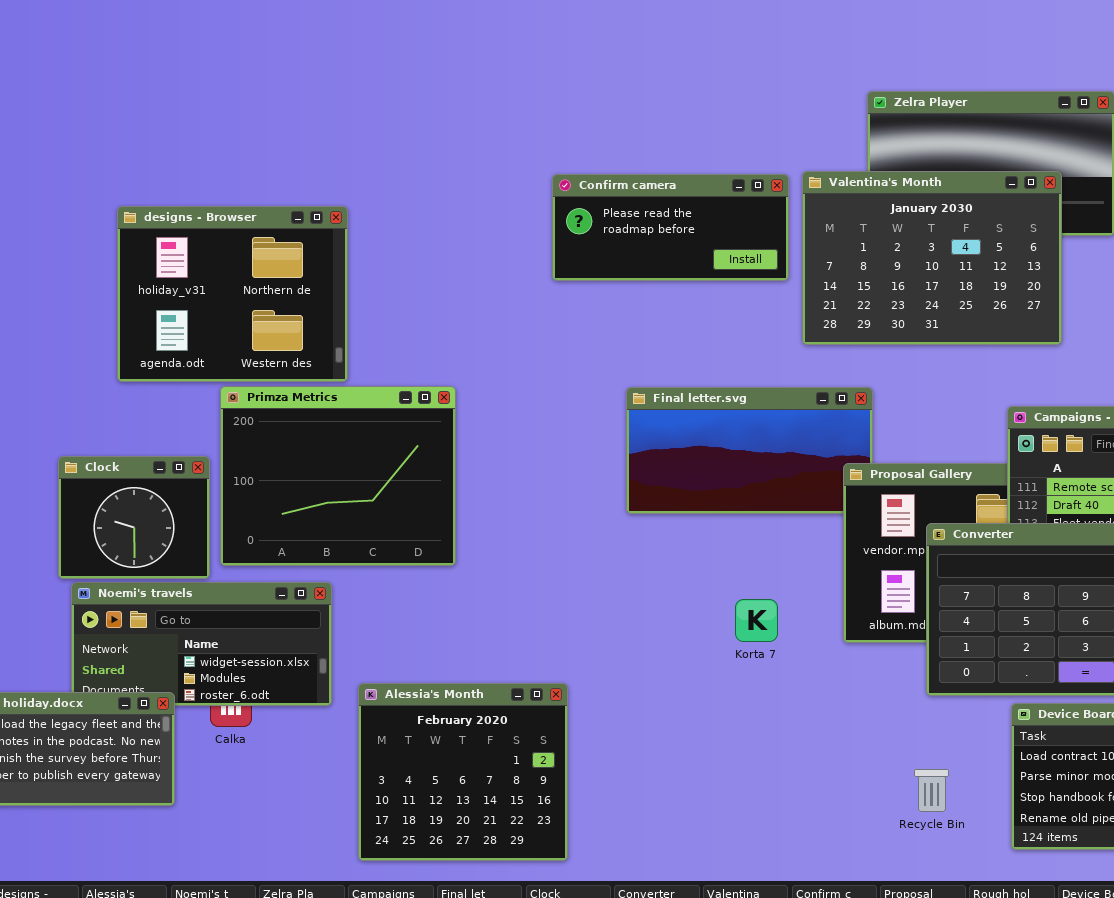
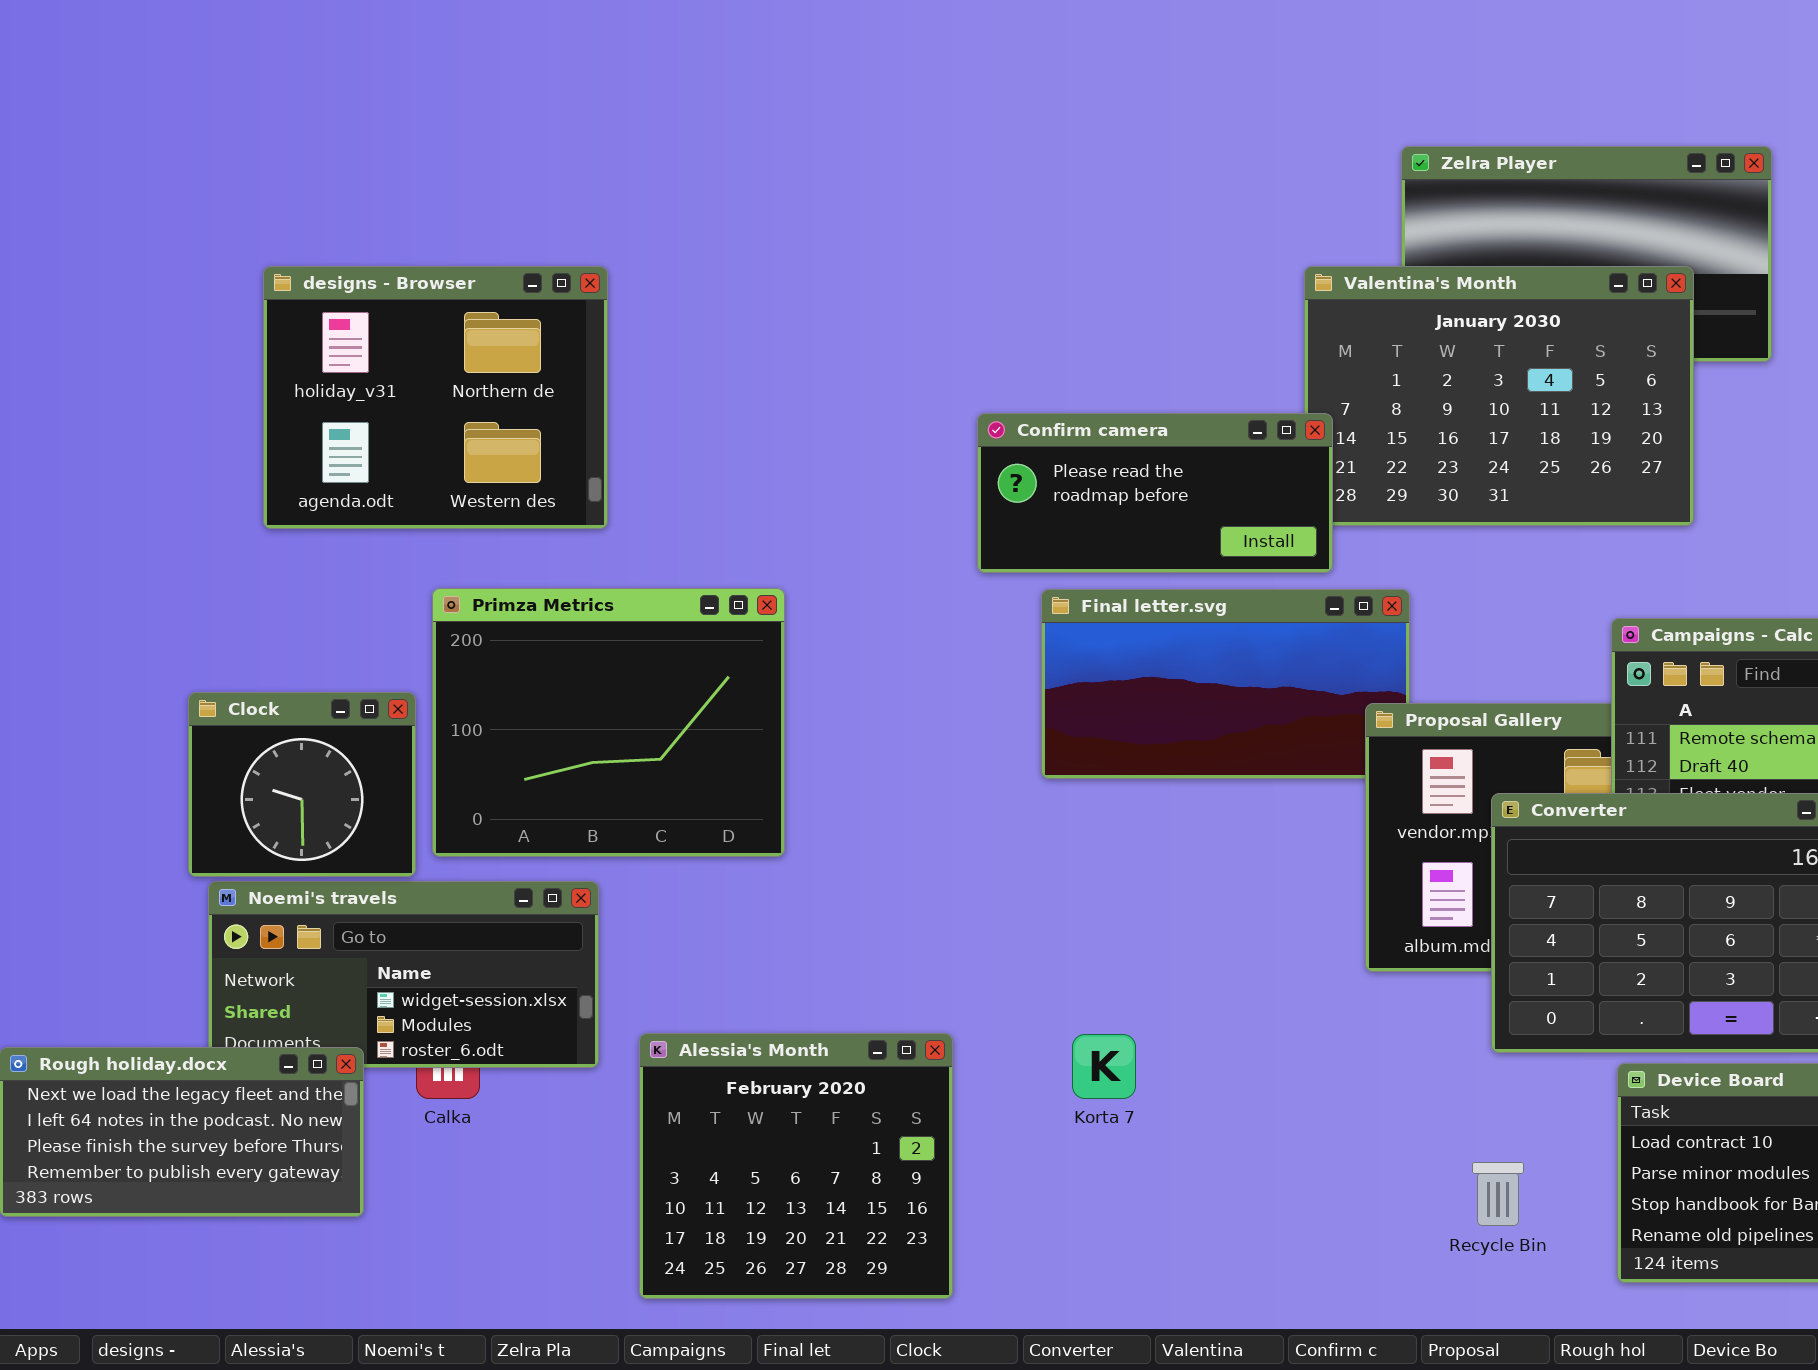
Confirm camera: [552,174,789,281] -> [977,413,1333,573], moved
designs - Browser: [117,206,348,382] -> [263,266,608,529], moved
Korta 7: [735,599,778,642] -> [1072,1034,1136,1099], moved

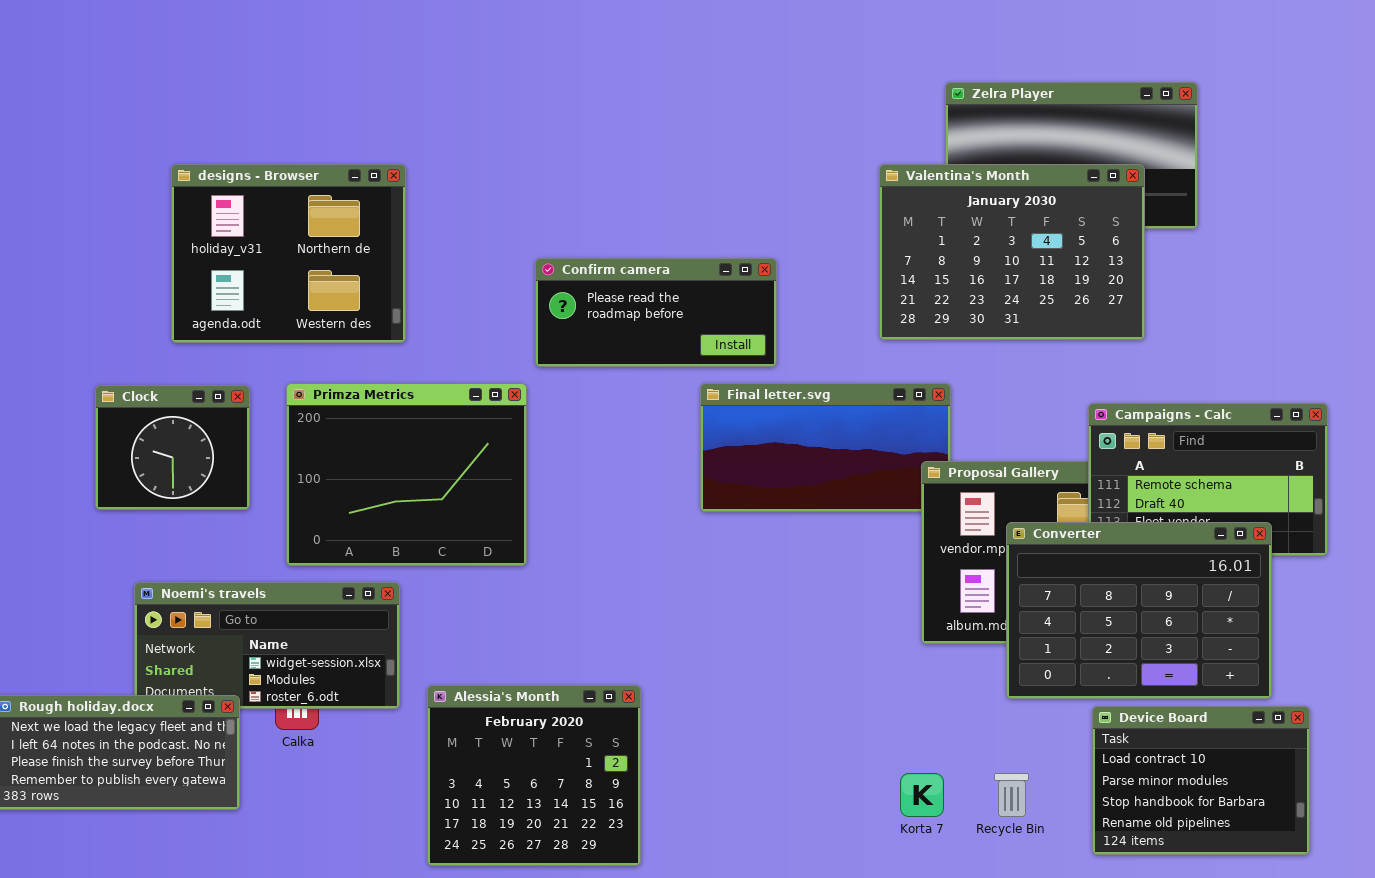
Confirm camera: [977,413,1333,573] -> [535,258,777,367], moved
Clock: [188,692,416,877] -> [95,385,250,510], moved
Korta 7: [1072,1034,1136,1099] -> [900,773,944,817], moved

